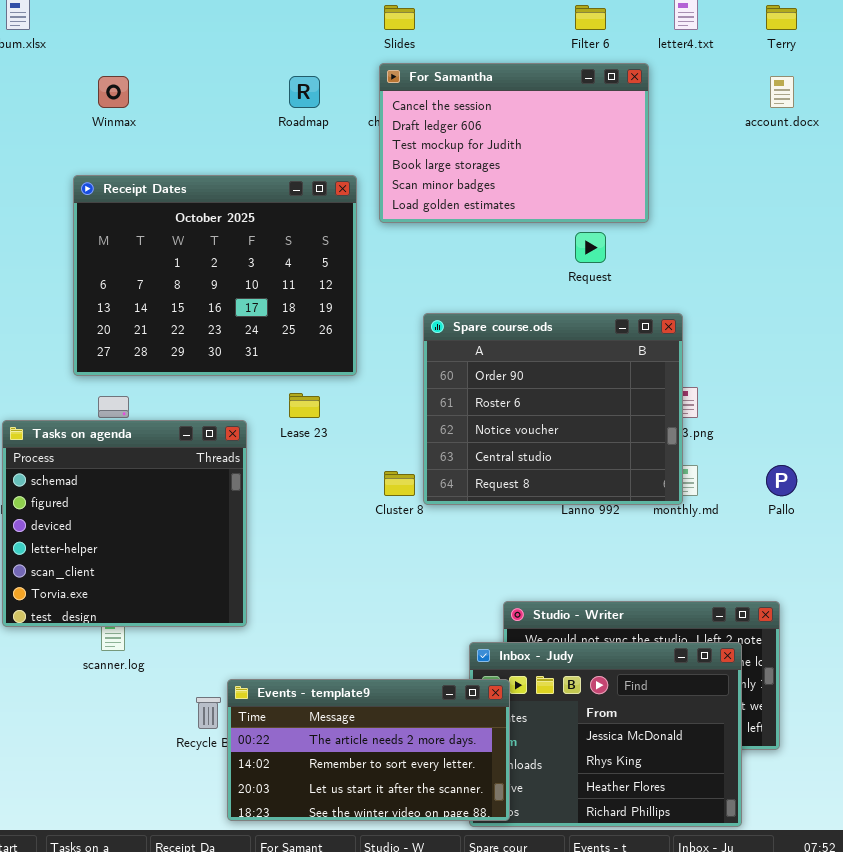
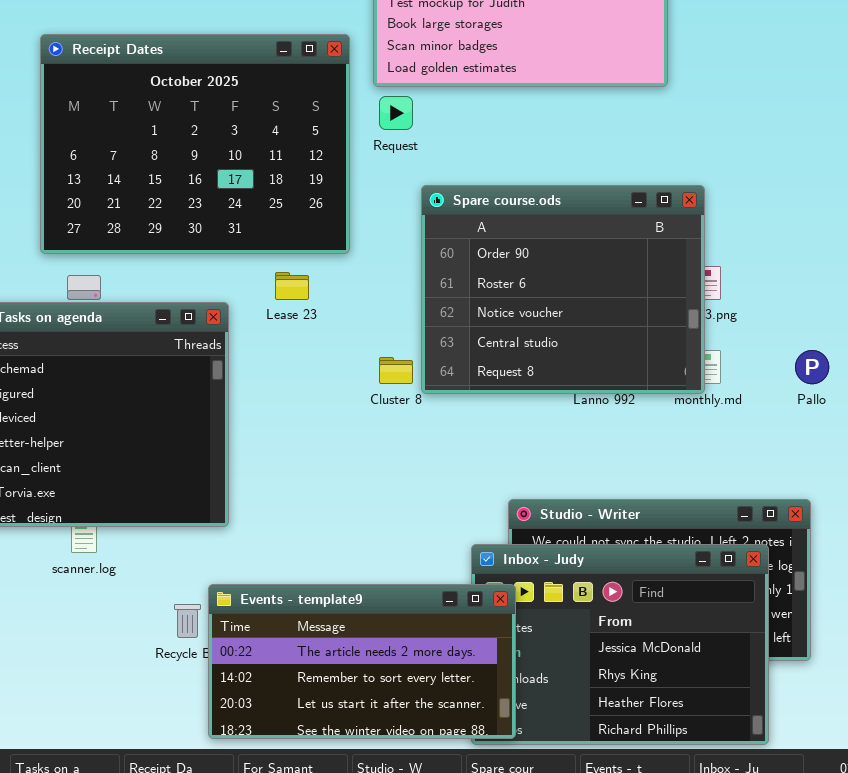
Request: [575,232,606,263] -> [379,96,413,130], moved

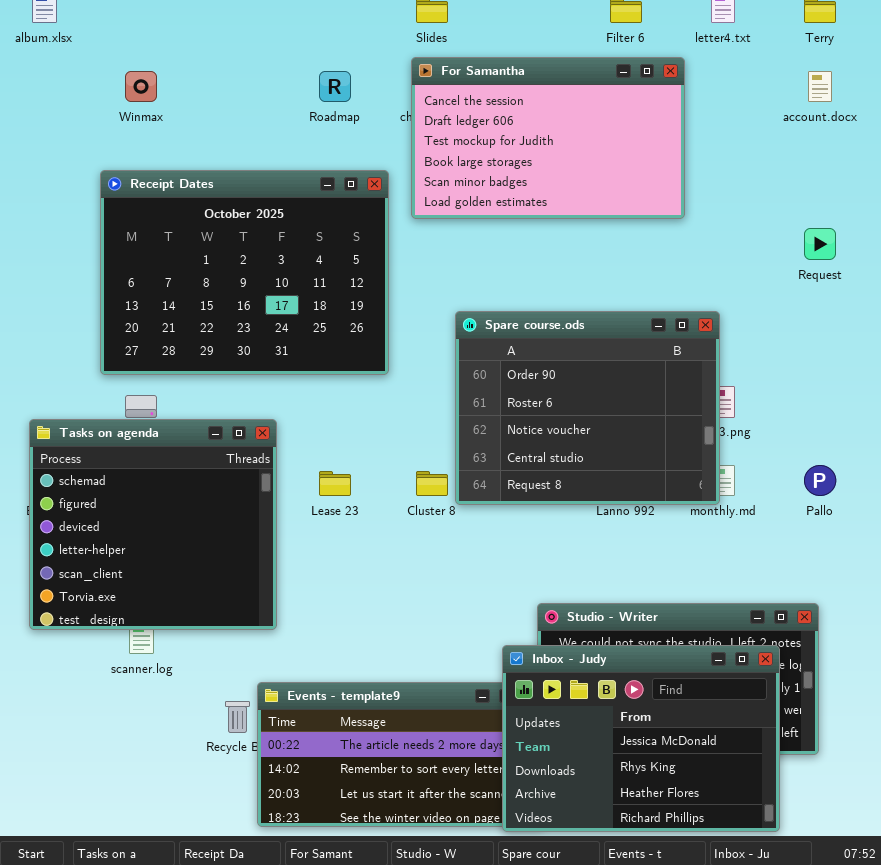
Request: [379,96,413,130] -> [804,228,836,260], moved
Lease 23: [275,272,309,300] -> [319,471,351,496], moved
Inbox - Judy: [471,544,769,745] -> [502,645,780,832], raised

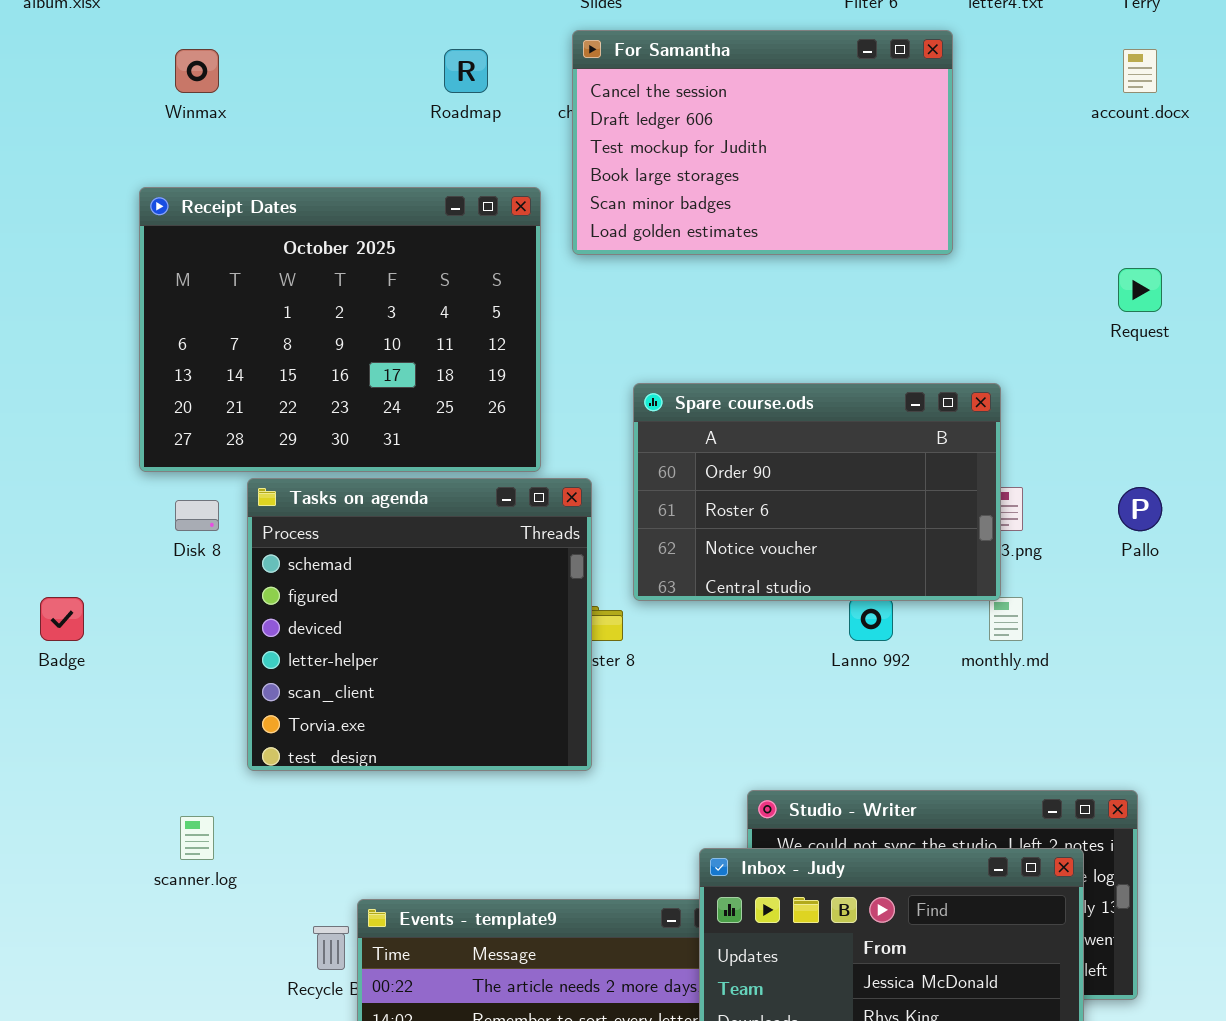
Spare course.ods: [455,311,720,505] -> [633,383,1001,601], resized
Tasks on agenda: [29,419,277,630] -> [247,478,592,771], moved
Pallo: [804,465,836,496] -> [1118,487,1162,531], moved

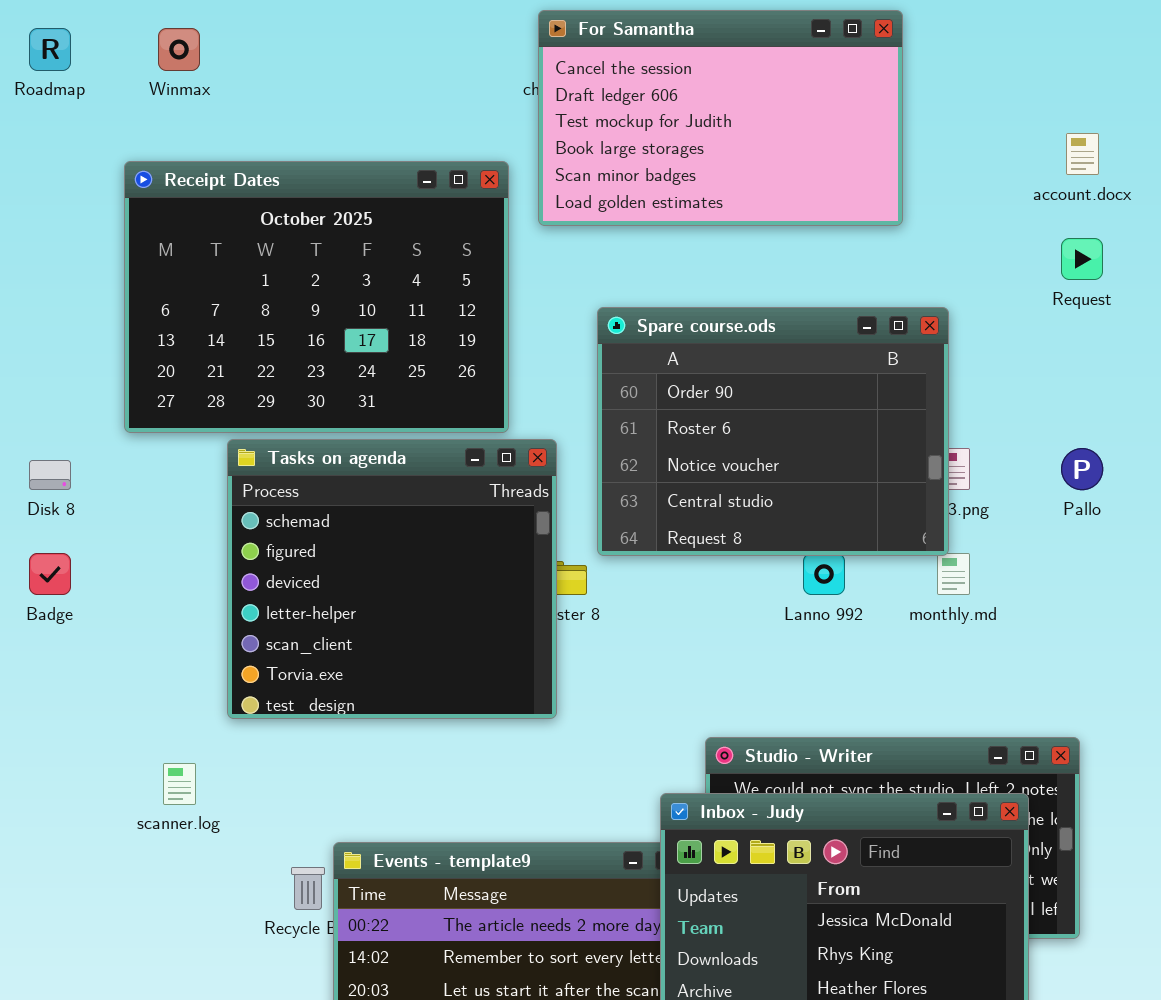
Roadmap: [444,49,488,93] -> [29,28,71,71], moved
account.docx: [1123,49,1157,93] -> [1066,133,1099,175], moved
Spare course.ods: [633,383,1001,601] -> [597,307,949,556], resized
Disk 8: [175,500,219,531] -> [29,460,71,490], moved

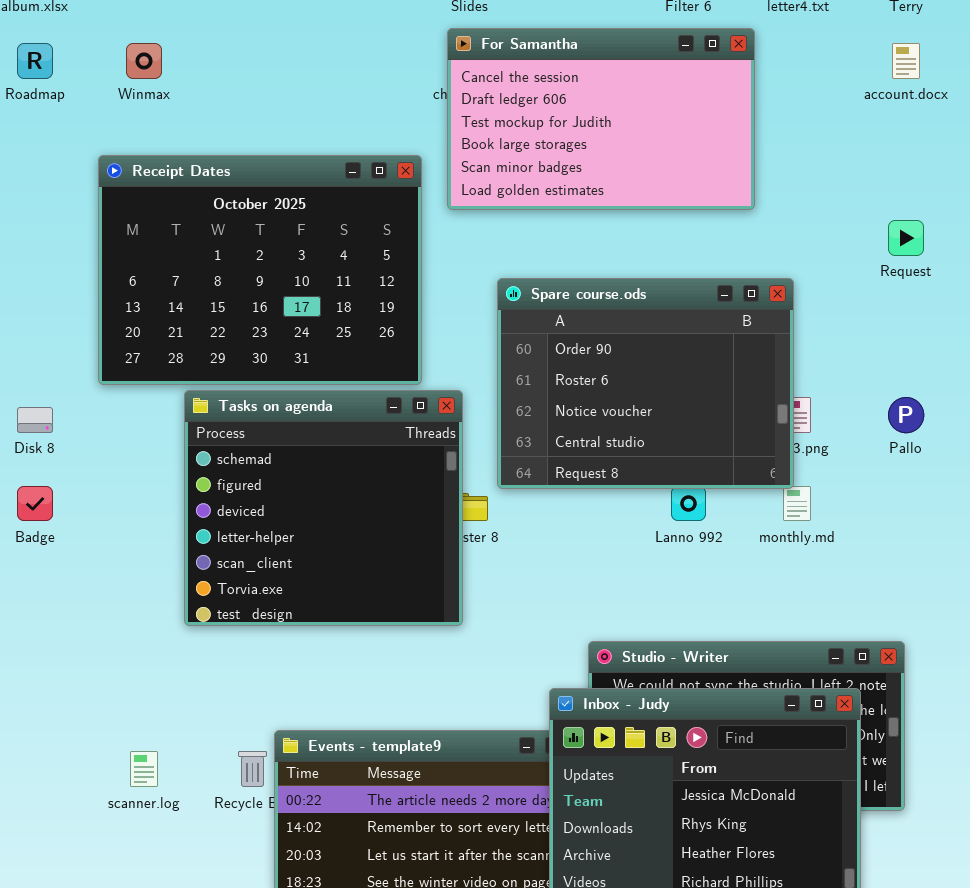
account.docx: [1066,133,1099,175] -> [892,43,920,79], moved
scanner.log: [163,763,196,805] -> [130,751,158,787], moved

